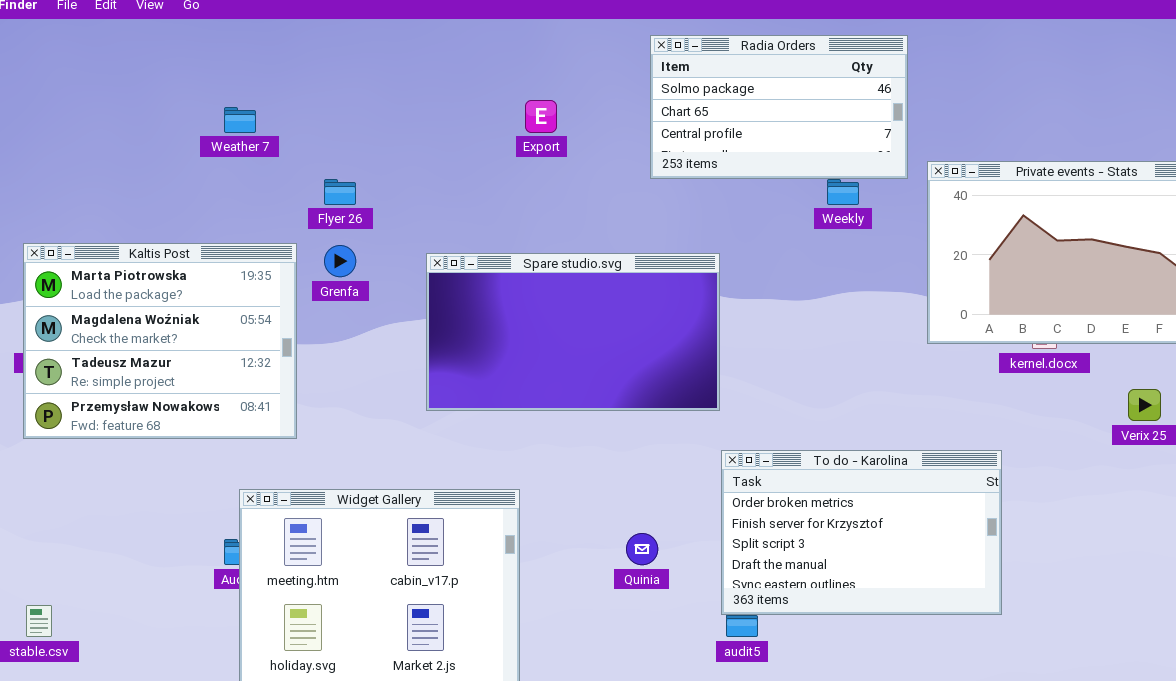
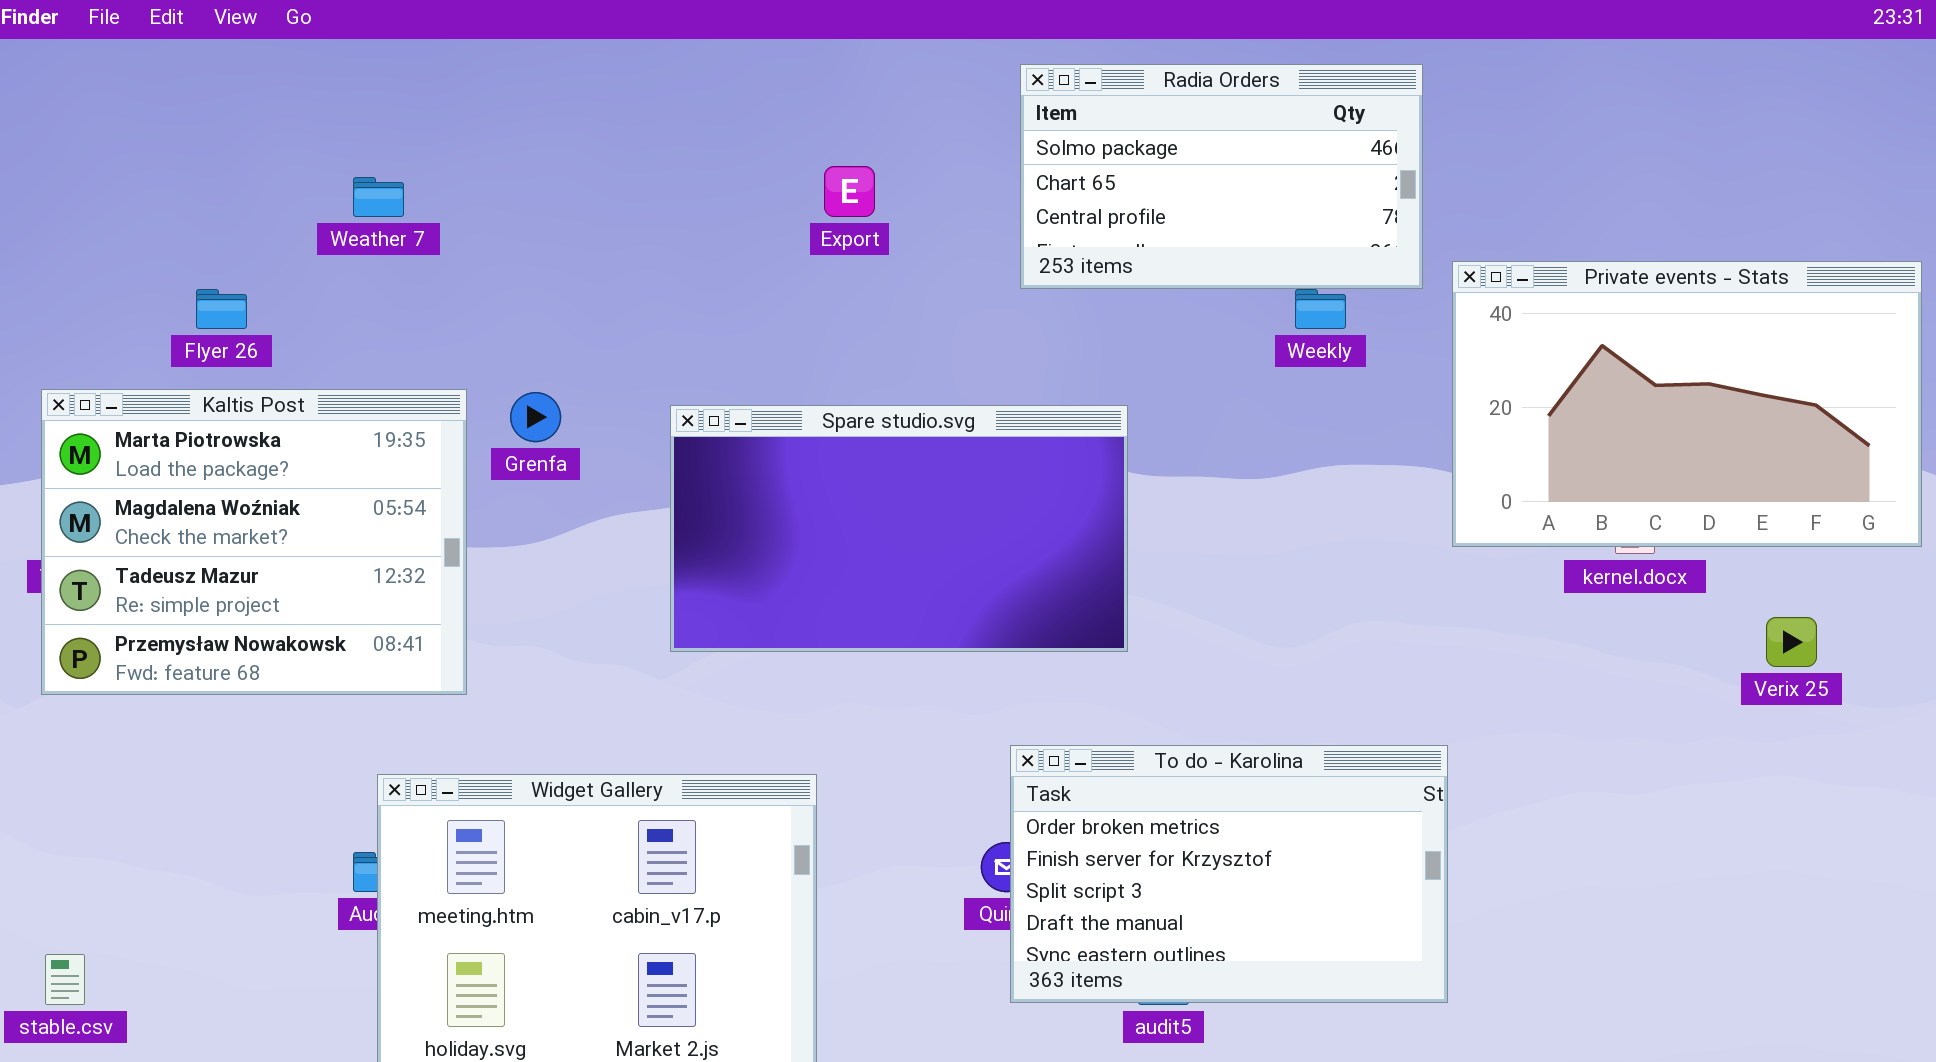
Flyer 26: [324,179,356,205] -> [196,289,247,329], moved
To do - Karolina: [721,450,1002,615] -> [1010,745,1448,1003], moved

